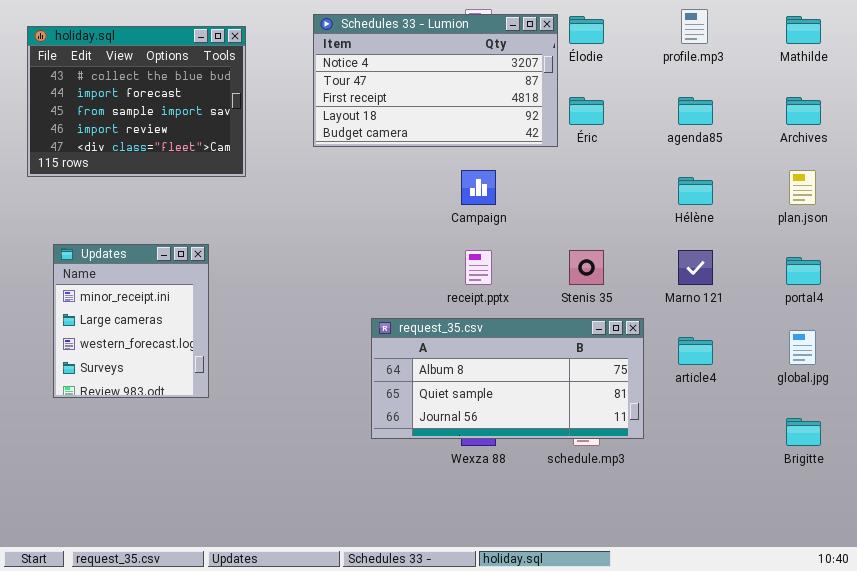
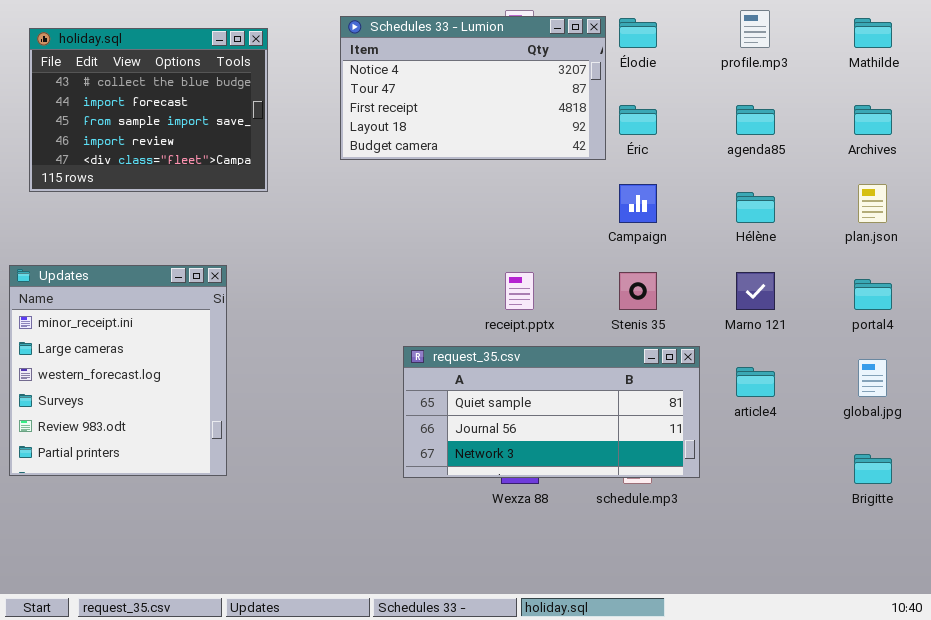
Campaign: [461,170,496,205] -> [619,184,657,223], moved
Updates: [53,244,209,398] -> [9,265,227,476], resized
request_35.csv: [371,318,644,439] -> [403,346,700,478], scrolled down 1 row

